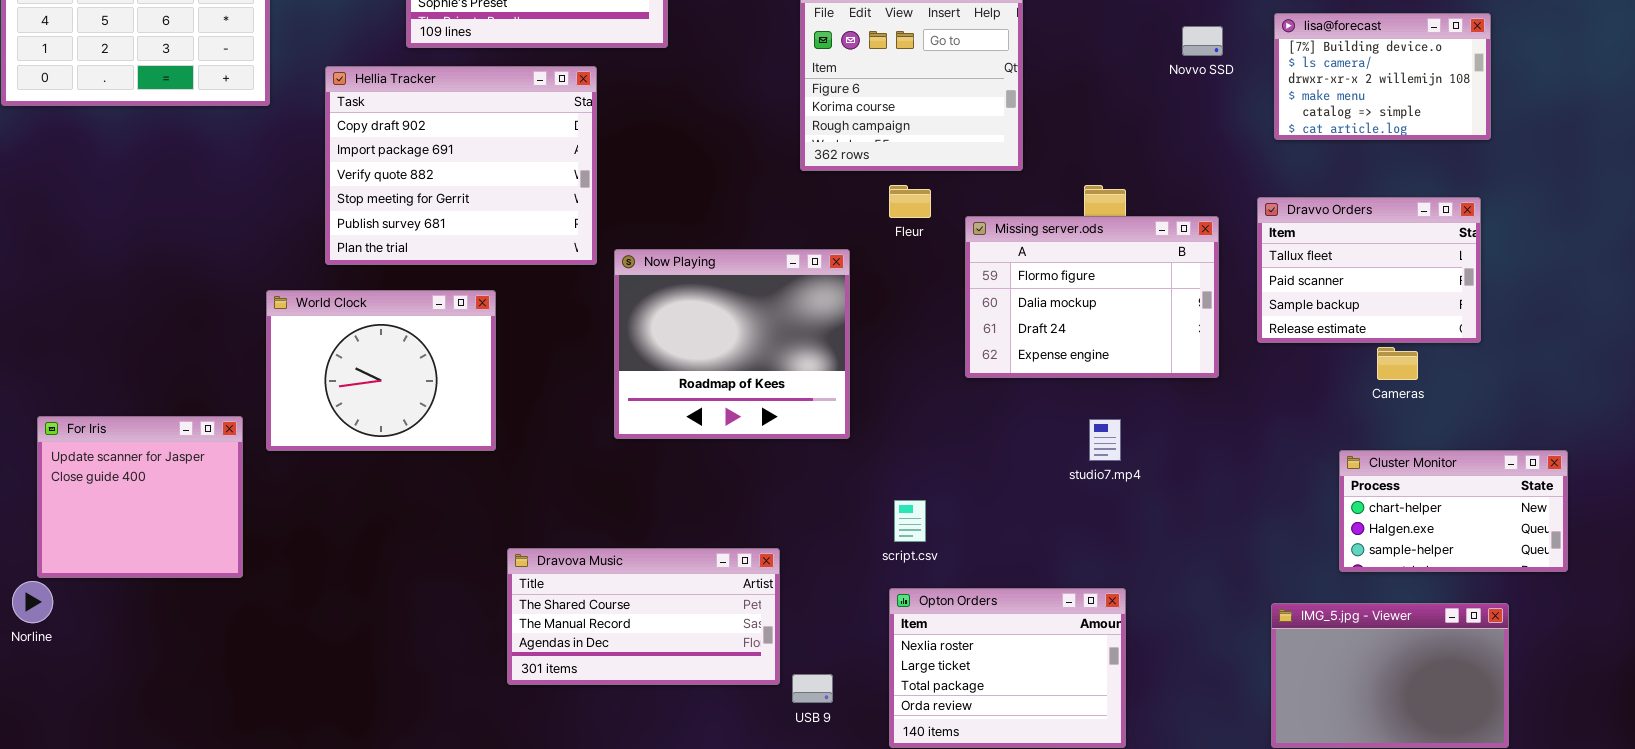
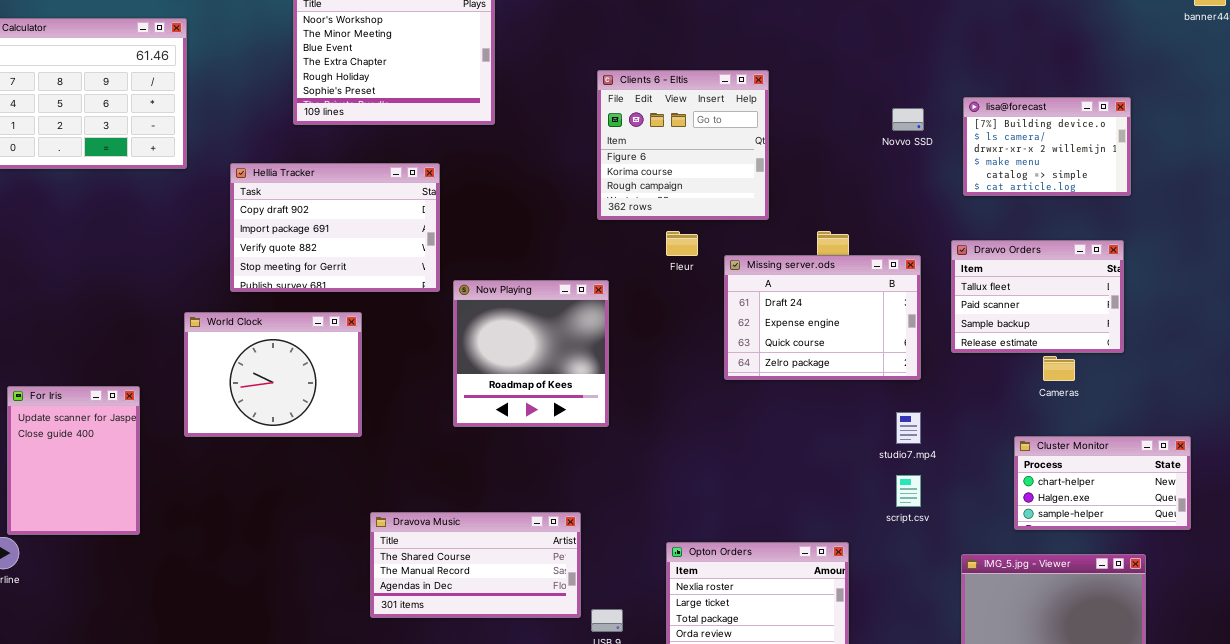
Hellia Tracker: [325,66,597,265] -> [230,163,440,292], resized
Missing server.ods: [965,216,1219,378] -> [724,255,921,380], scrolled down 2 rows
Now Playing: [614,249,850,439] -> [453,280,609,427], resized
For Iris: [37,416,243,578] -> [7,386,140,535], resized
studio7.mp4: [1089,419,1121,461] -> [896,412,921,444], moved
script.csv: [894,500,926,542] -> [896,475,921,507], moved

